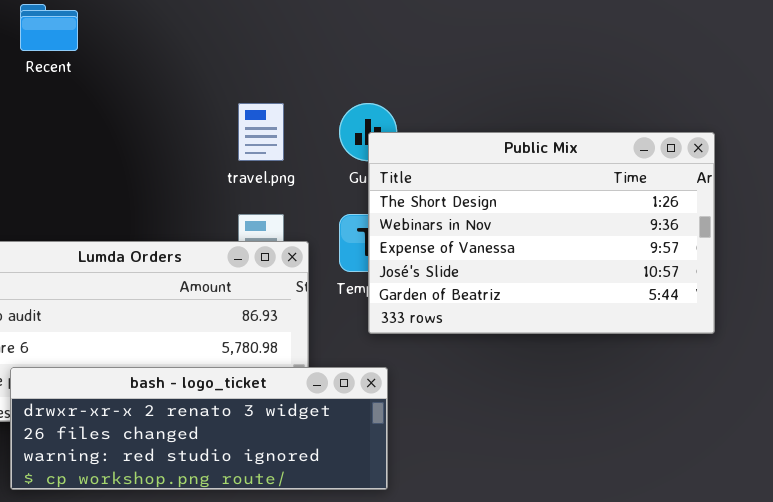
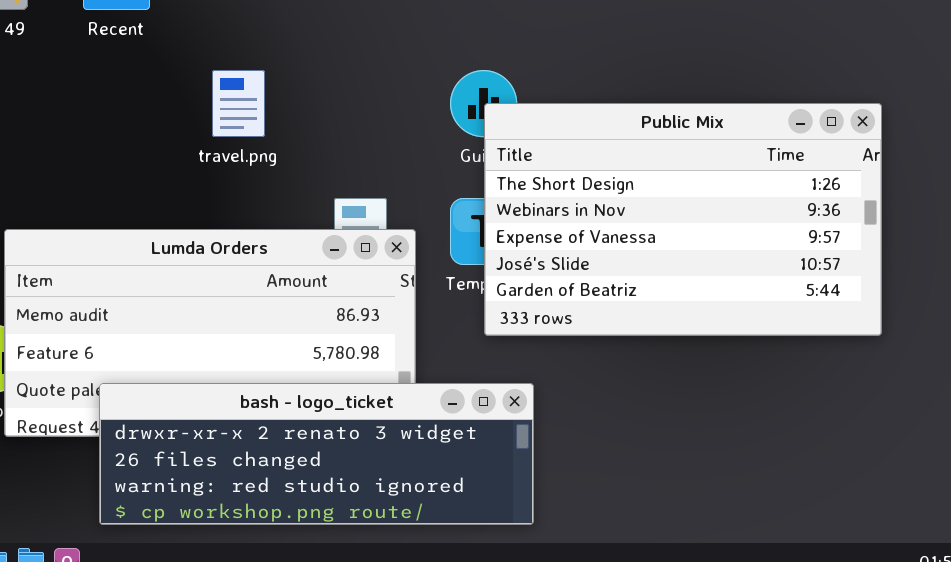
travel.png: [238,103,284,161] -> [212,70,265,137], moved
bash - logo_ticket: [10,367,388,490] -> [99,383,534,525], moved

